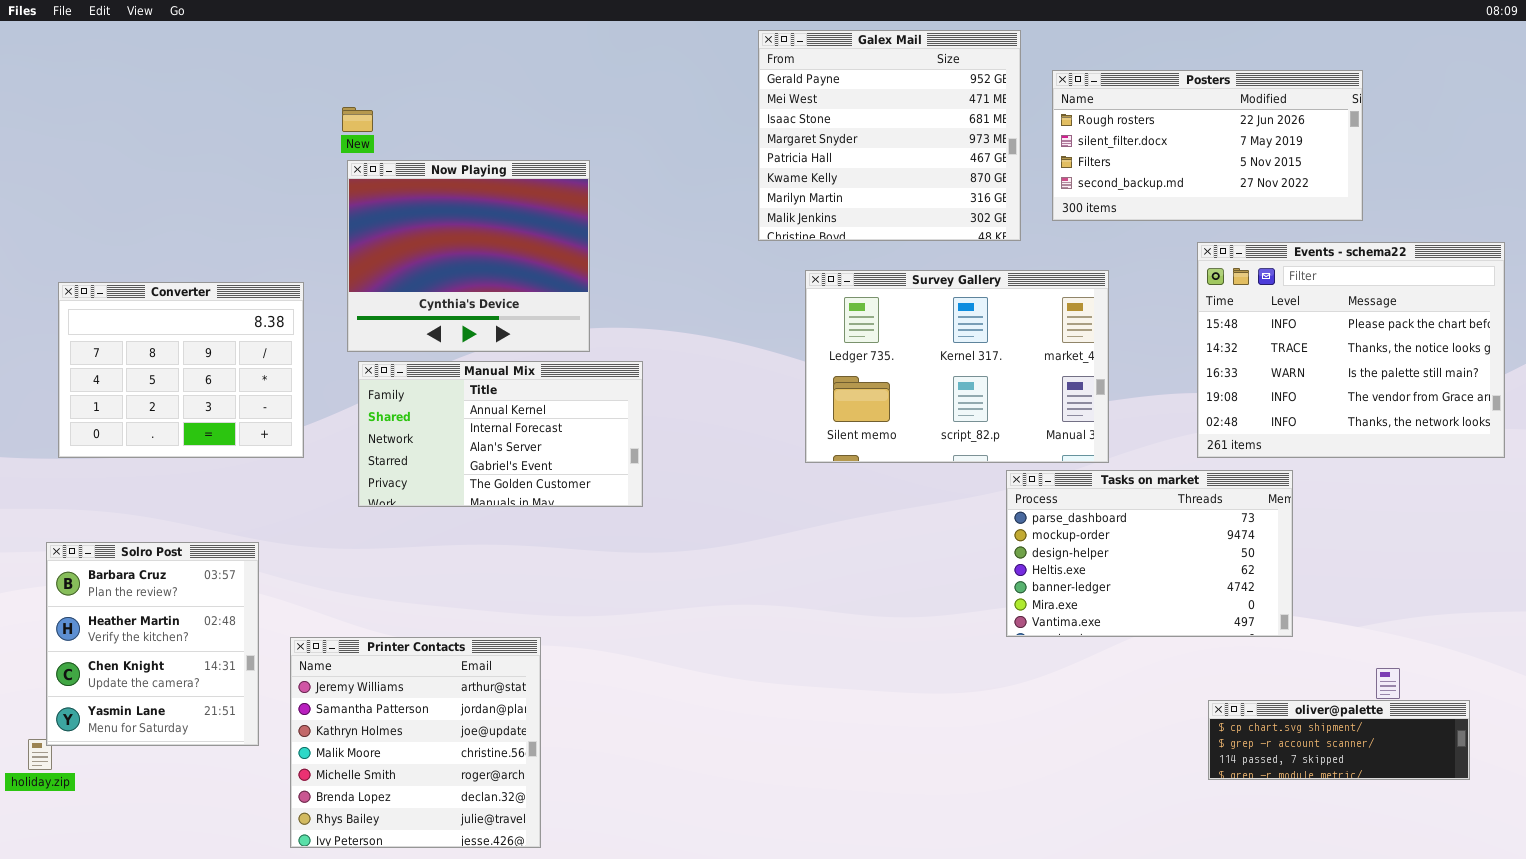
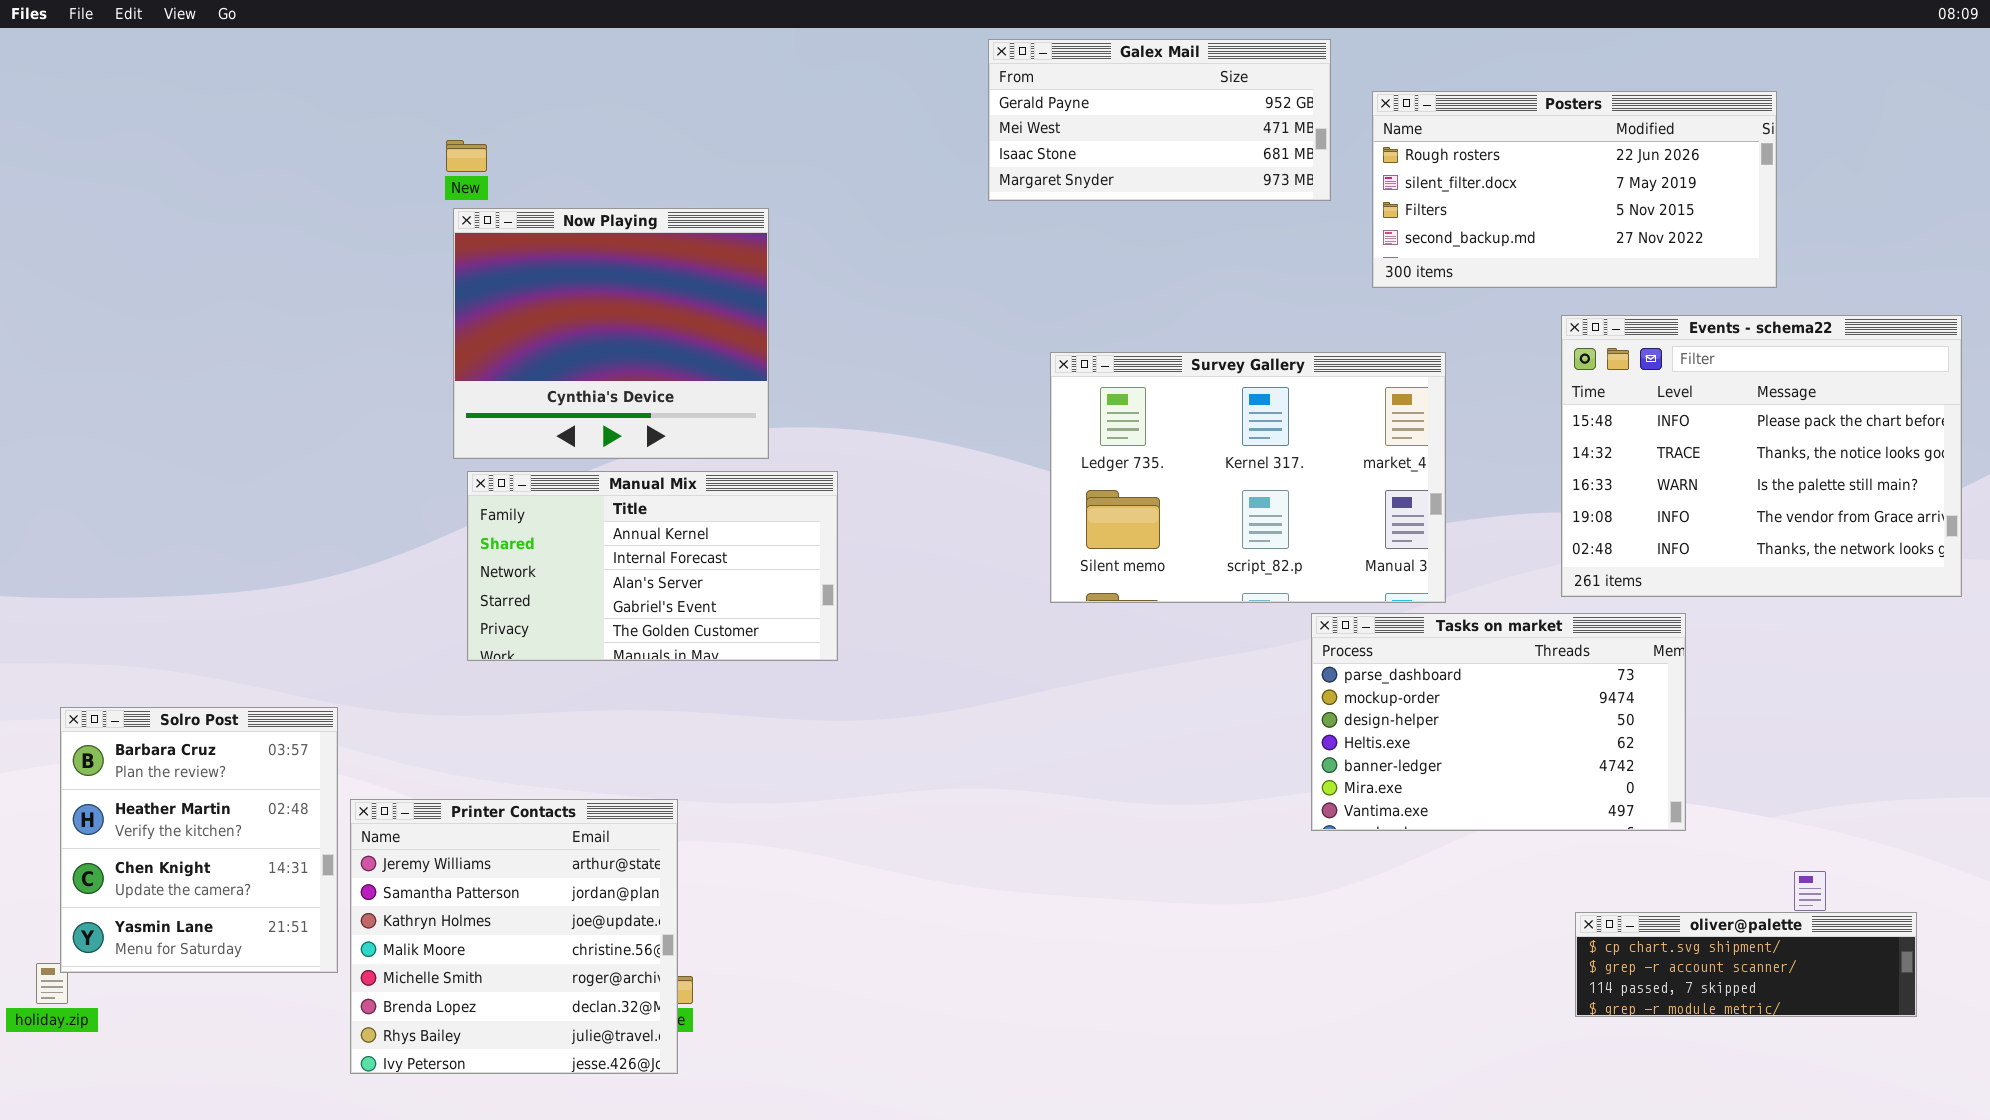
Galex Mail: [758,30,1021,241] -> [988,39,1331,201], resized
Converter: [58,282,304,458] -> none, closed
Printer Contacts: [290,637,541,848] -> [350,799,678,1074], moved

